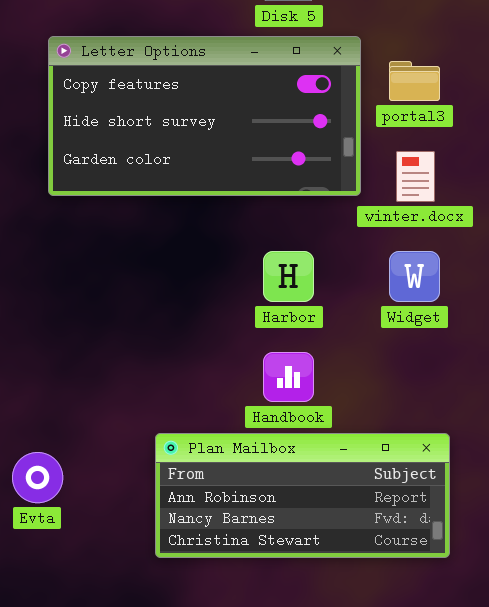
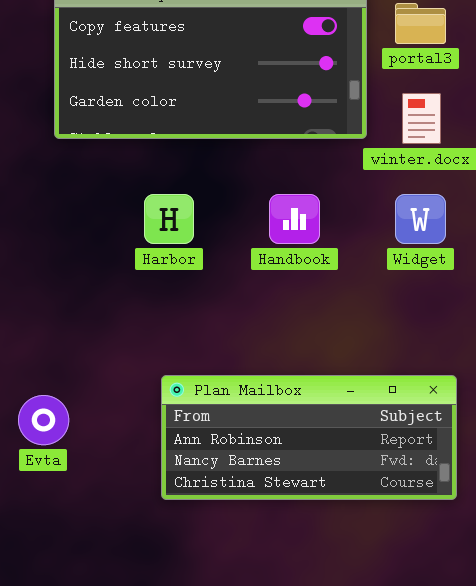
Harbor: [263,251,314,302] -> [144,194,194,244], moved
Handbook: [263,352,314,402] -> [269,194,320,244], moved

